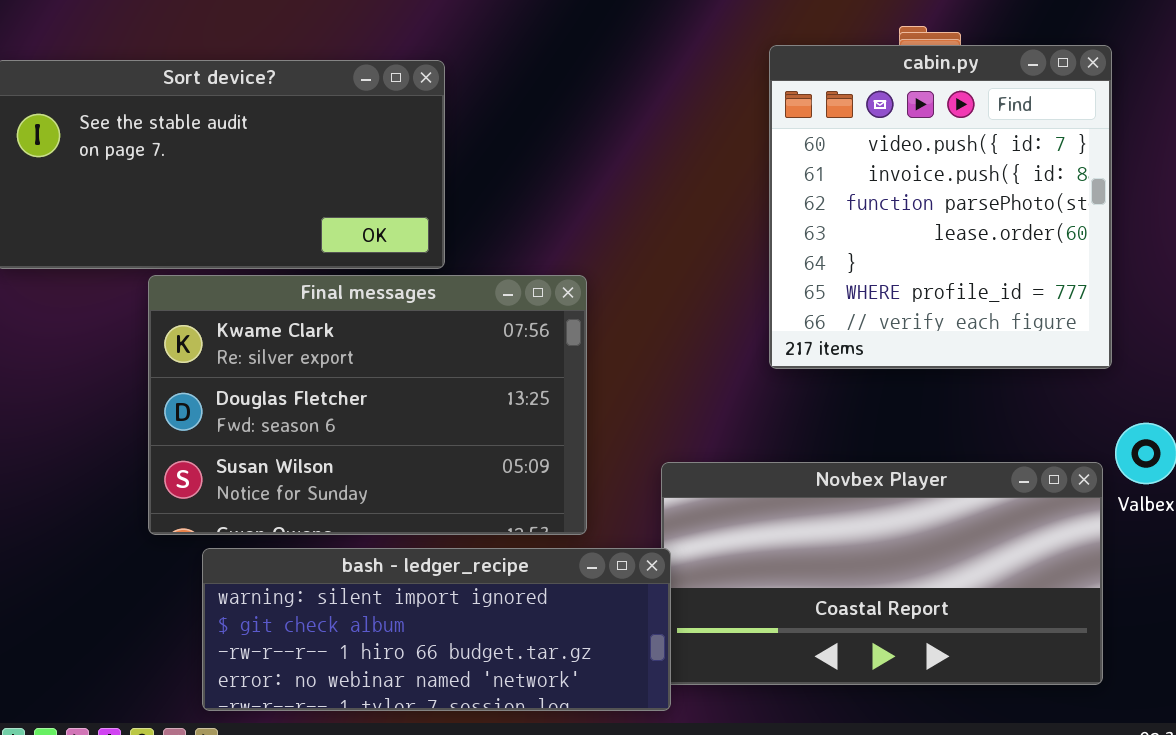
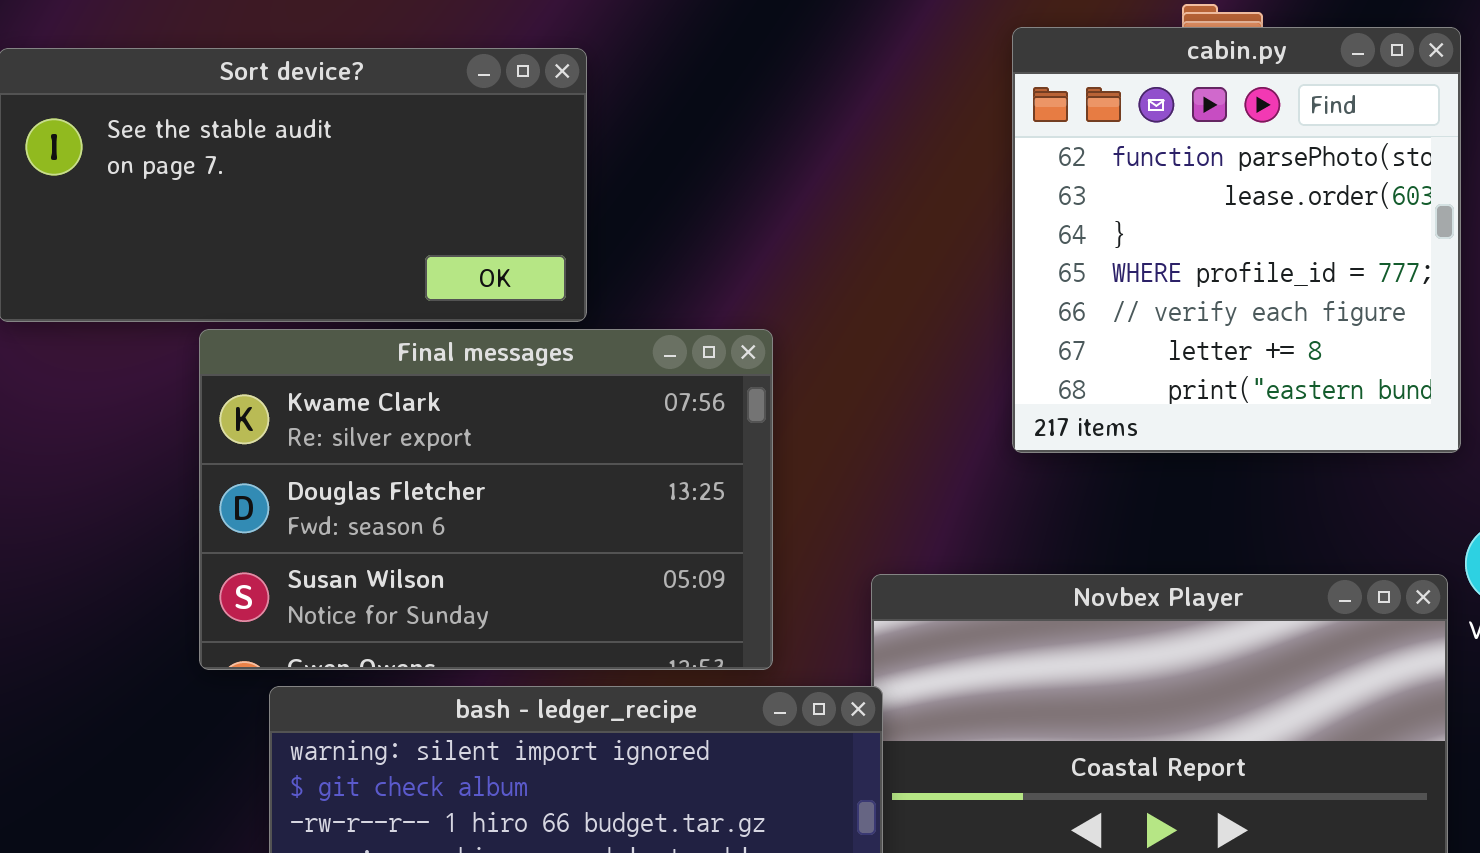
cabin.py: [769,45,1112,369] -> [1012,27,1461,453], scrolled down 2 rows

